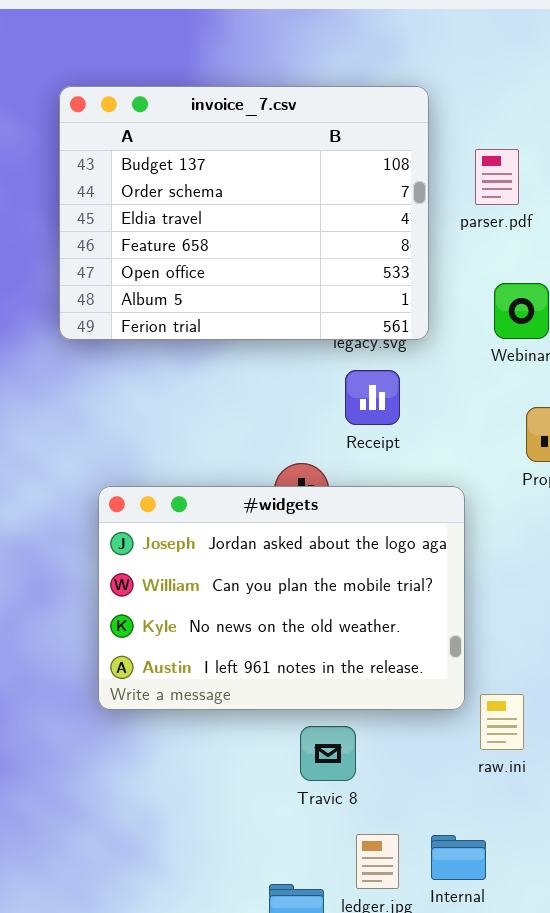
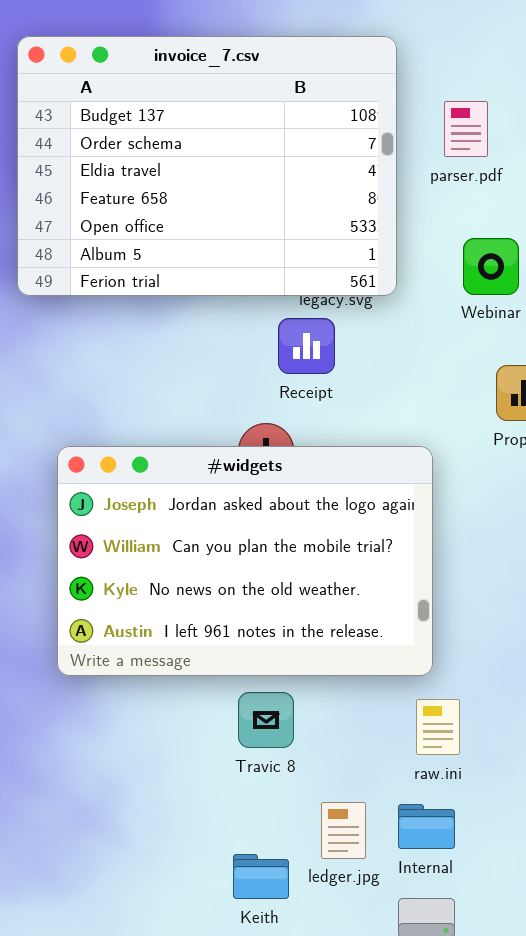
Receipt: [345,370,400,425] -> [278,318,335,374], moved
raw.ini: [480,694,524,750] -> [416,699,460,755], moved
Travic 8: [300,726,356,781] -> [238,692,294,748], moved

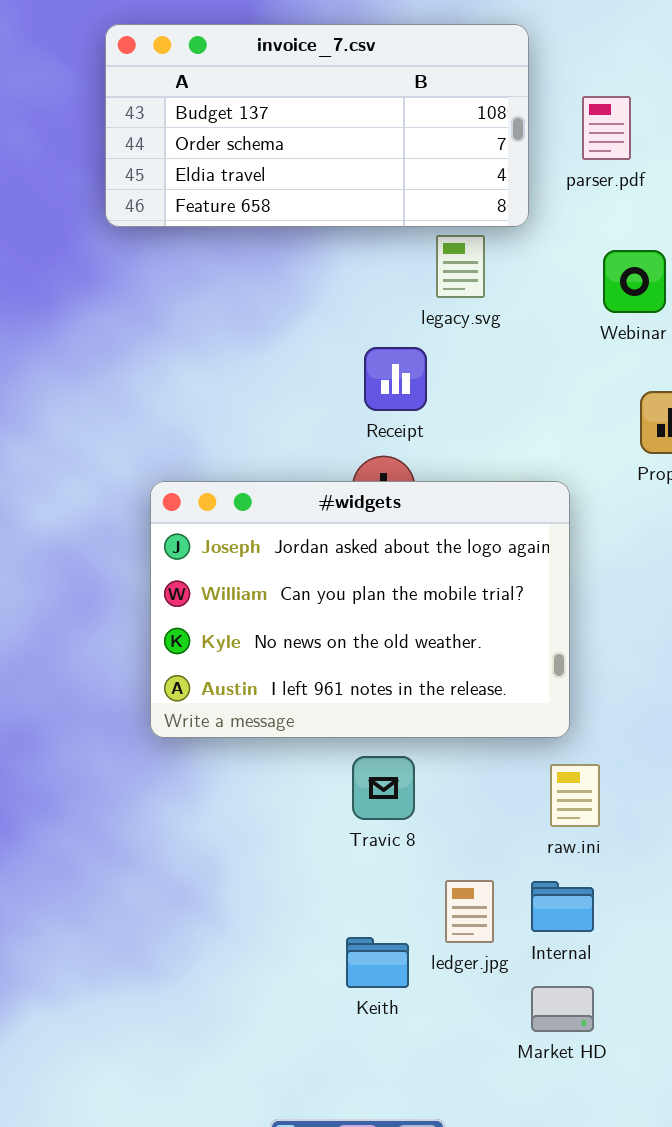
invoice_7.csv: [17,36,397,296] -> [105,24,529,227], resized
Receipt: [278,318,335,374] -> [364,347,427,411], moved

